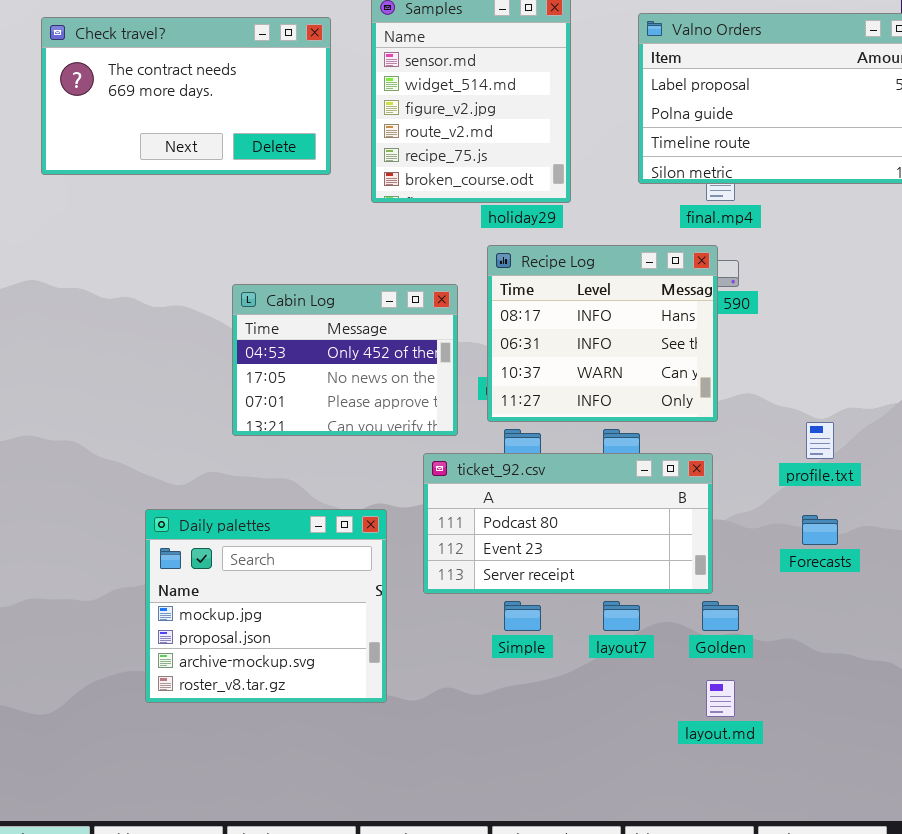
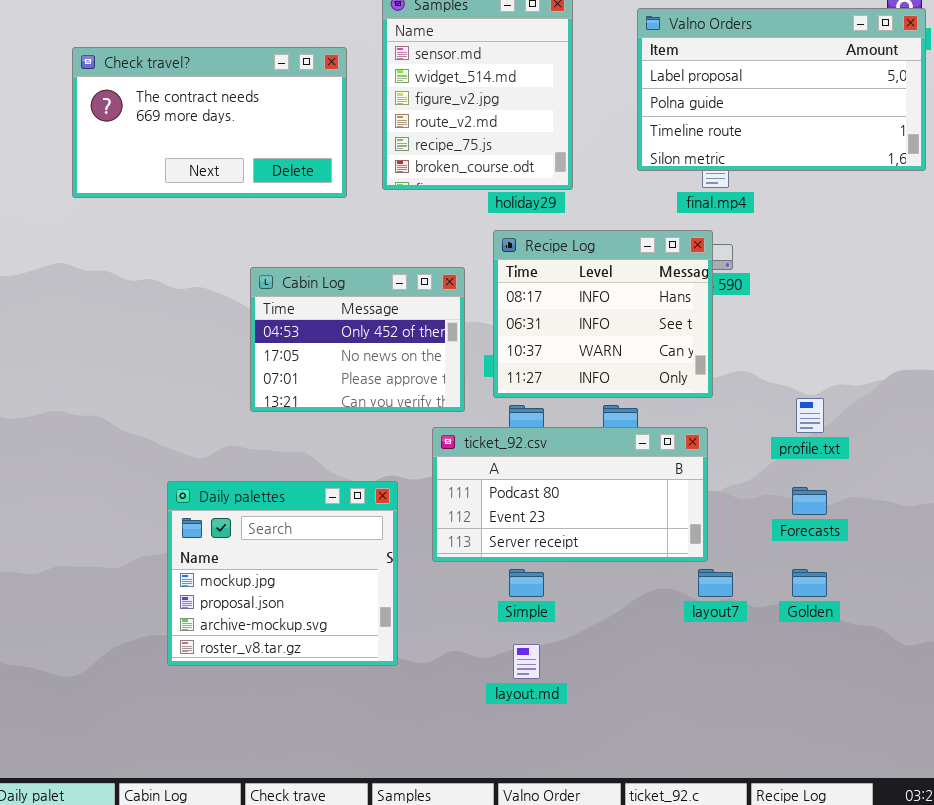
Check travel?: [41,17,331,175] -> [72,47,347,198], moved
layout7: [603,601,640,631] -> [698,569,733,597], moved
Golden: [702,601,739,631] -> [792,569,827,597], moved
layout.md: [706,680,735,717] -> [513,644,540,679], moved

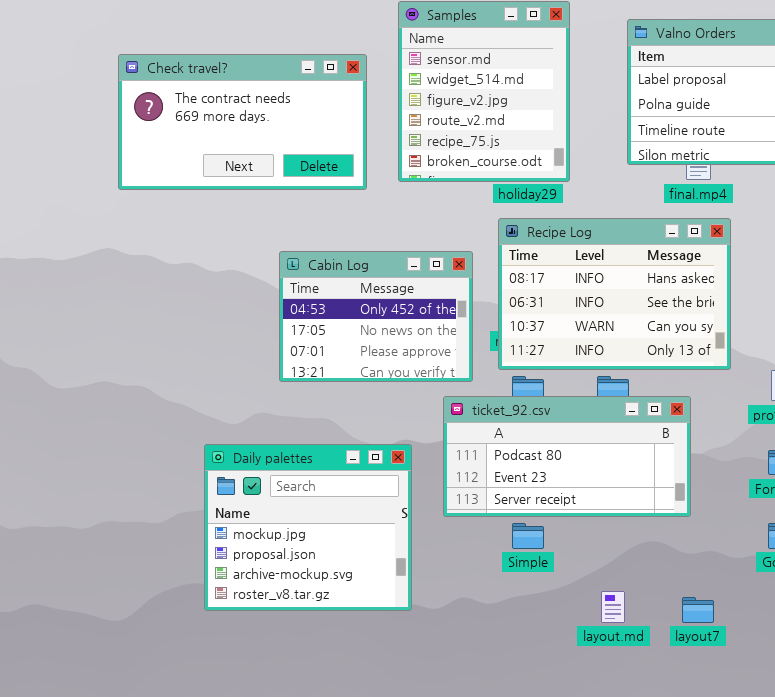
Recipe Log: [493,230,713,398] -> [498,218,731,370], resized
layout7: [698,569,733,597] -> [682,597,714,623], moved
layout.md: [513,644,540,679] -> [601,591,625,623], moved

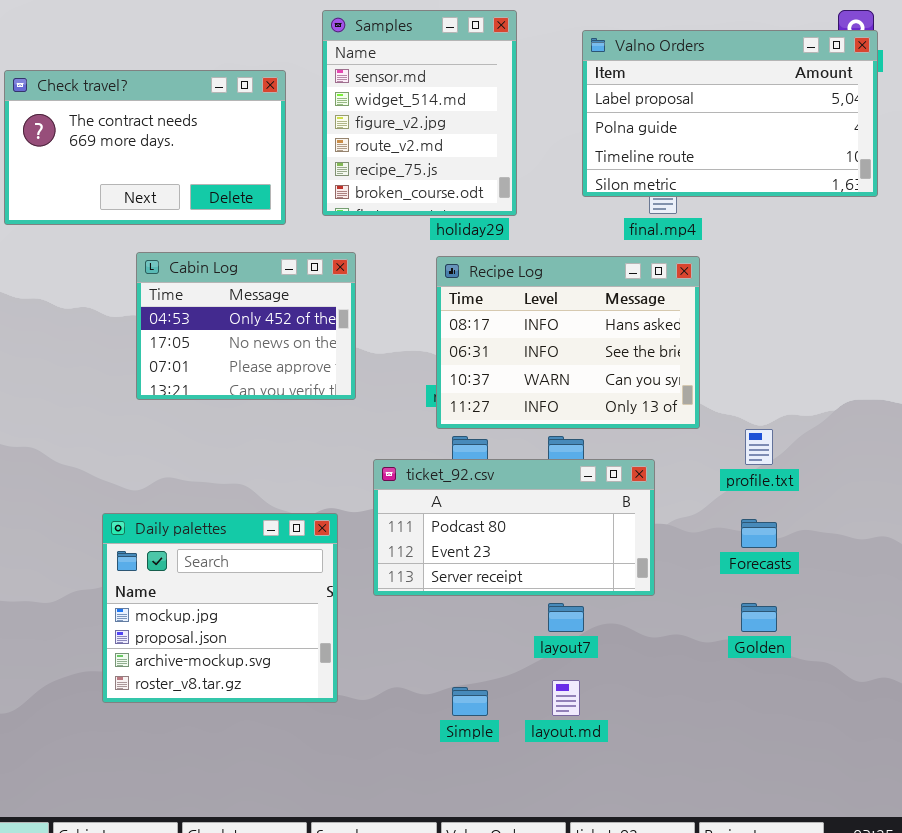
Cabin Log: [279,251,473,382] -> [136,252,356,400], moved
Simple: [512,523,544,549] -> [452,687,488,716], moved
layout7: [682,597,714,623] -> [548,603,584,632], moved

